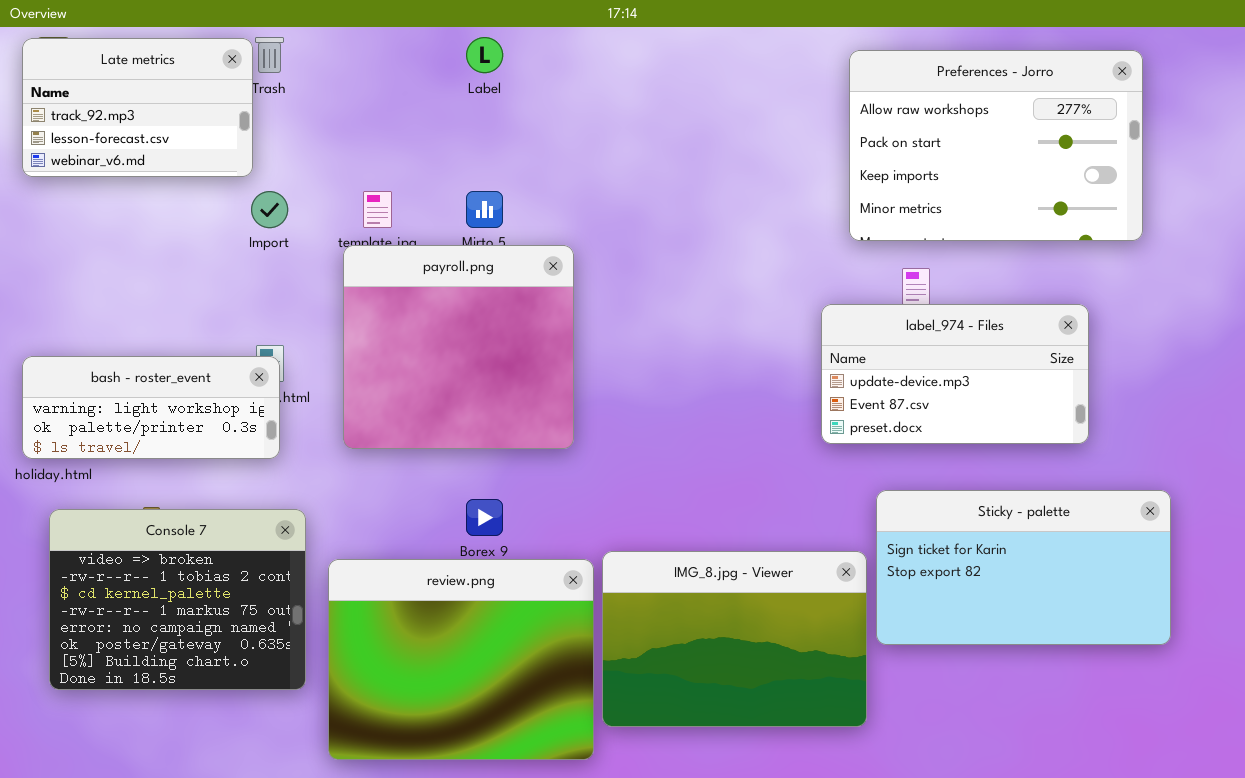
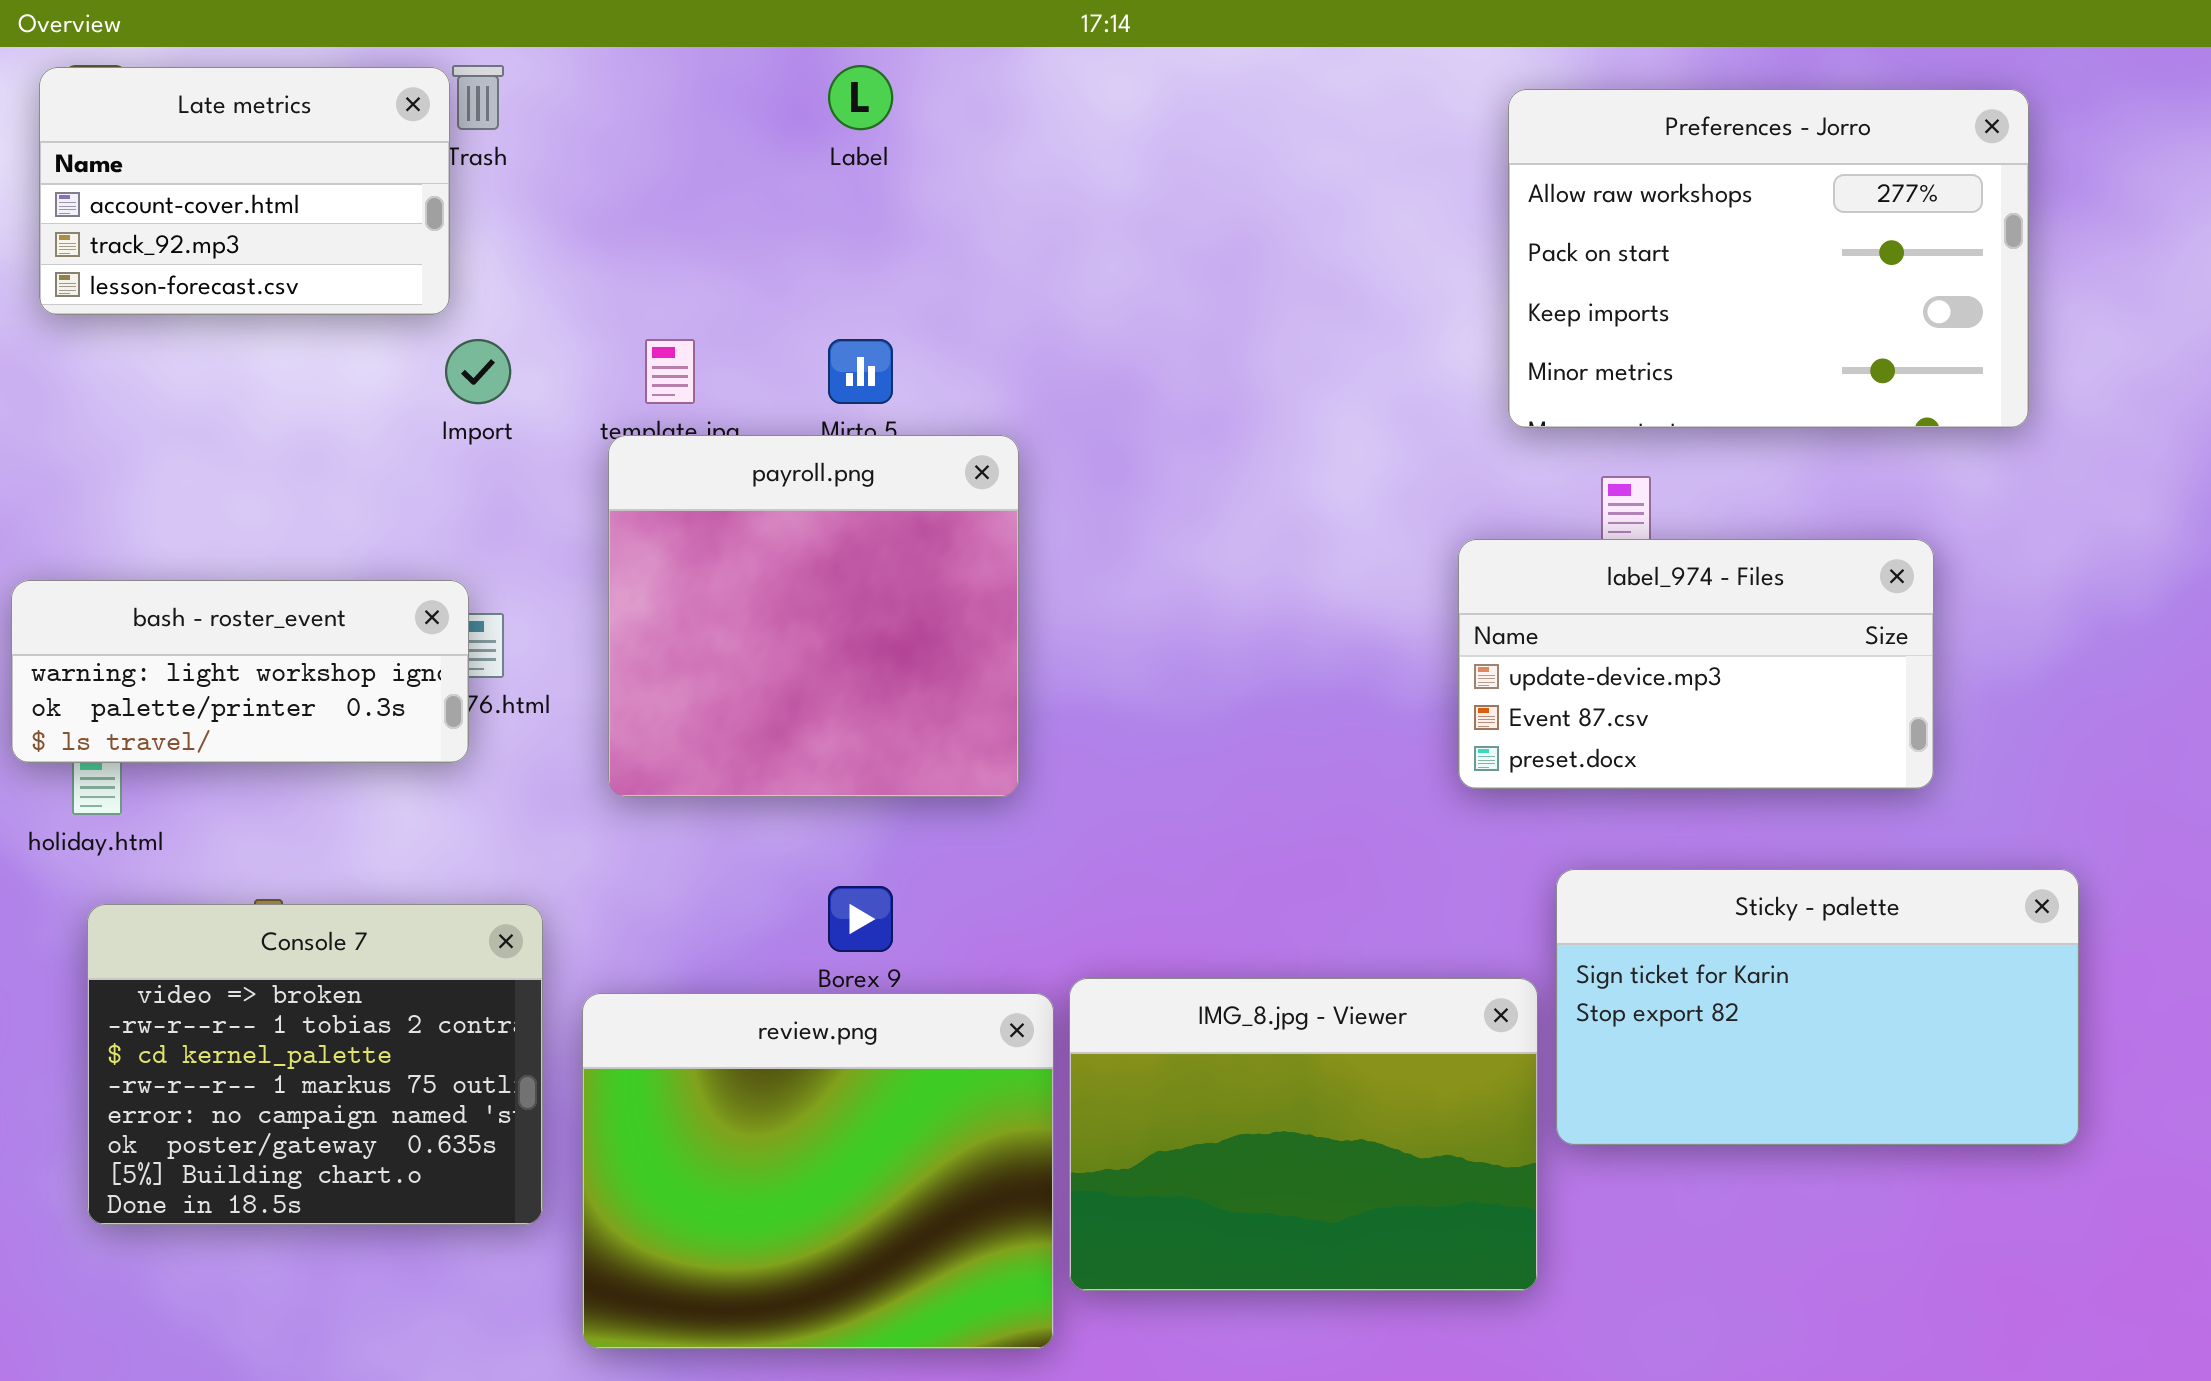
Late metrics: [22,38,253,177] -> [39,67,450,315], scrolled up 1 row
bash - roster_event: [22,356,280,459] -> [11,580,469,763], moved

